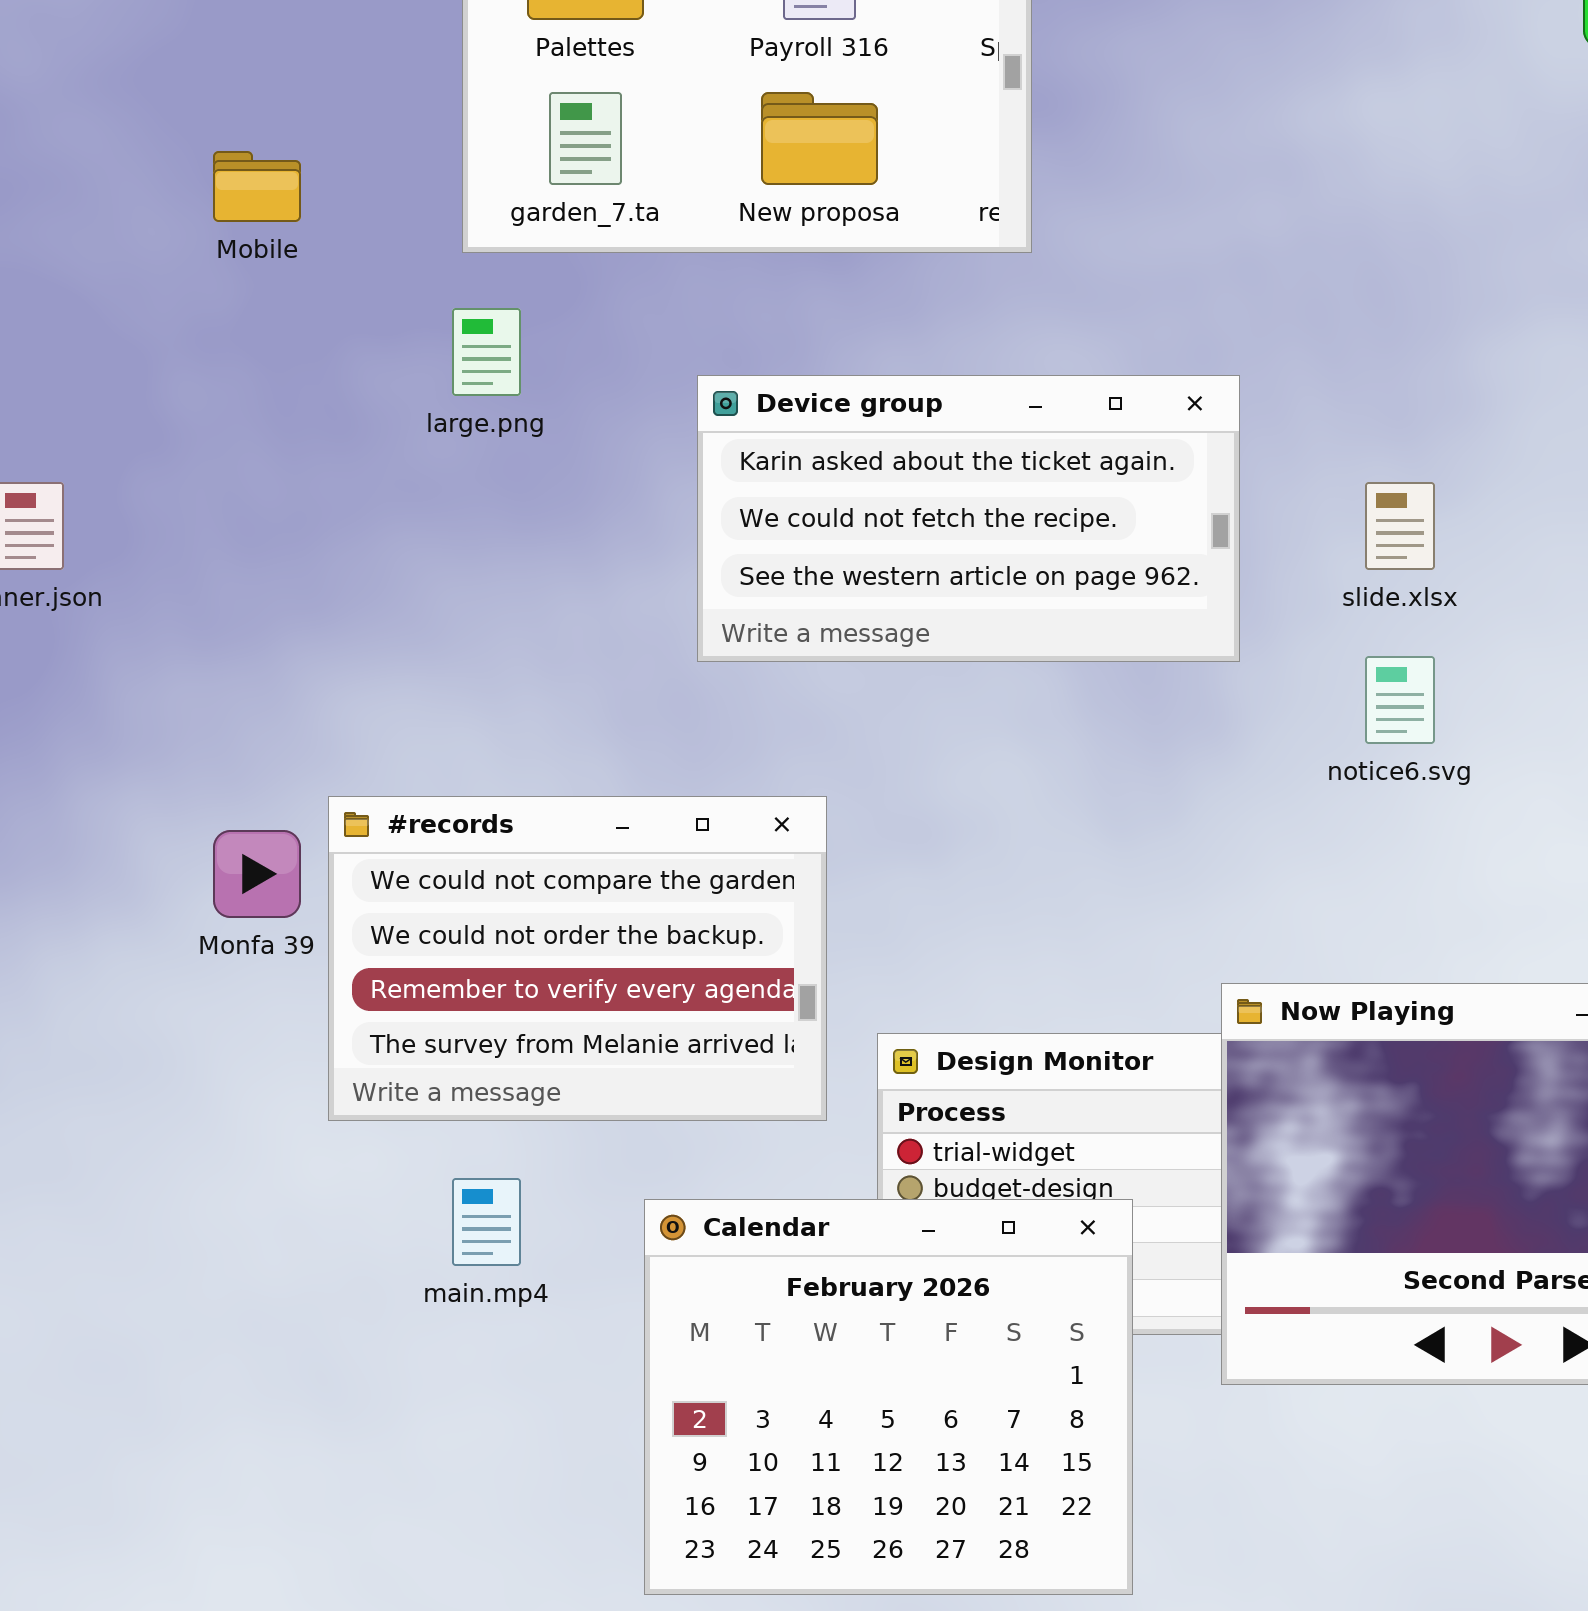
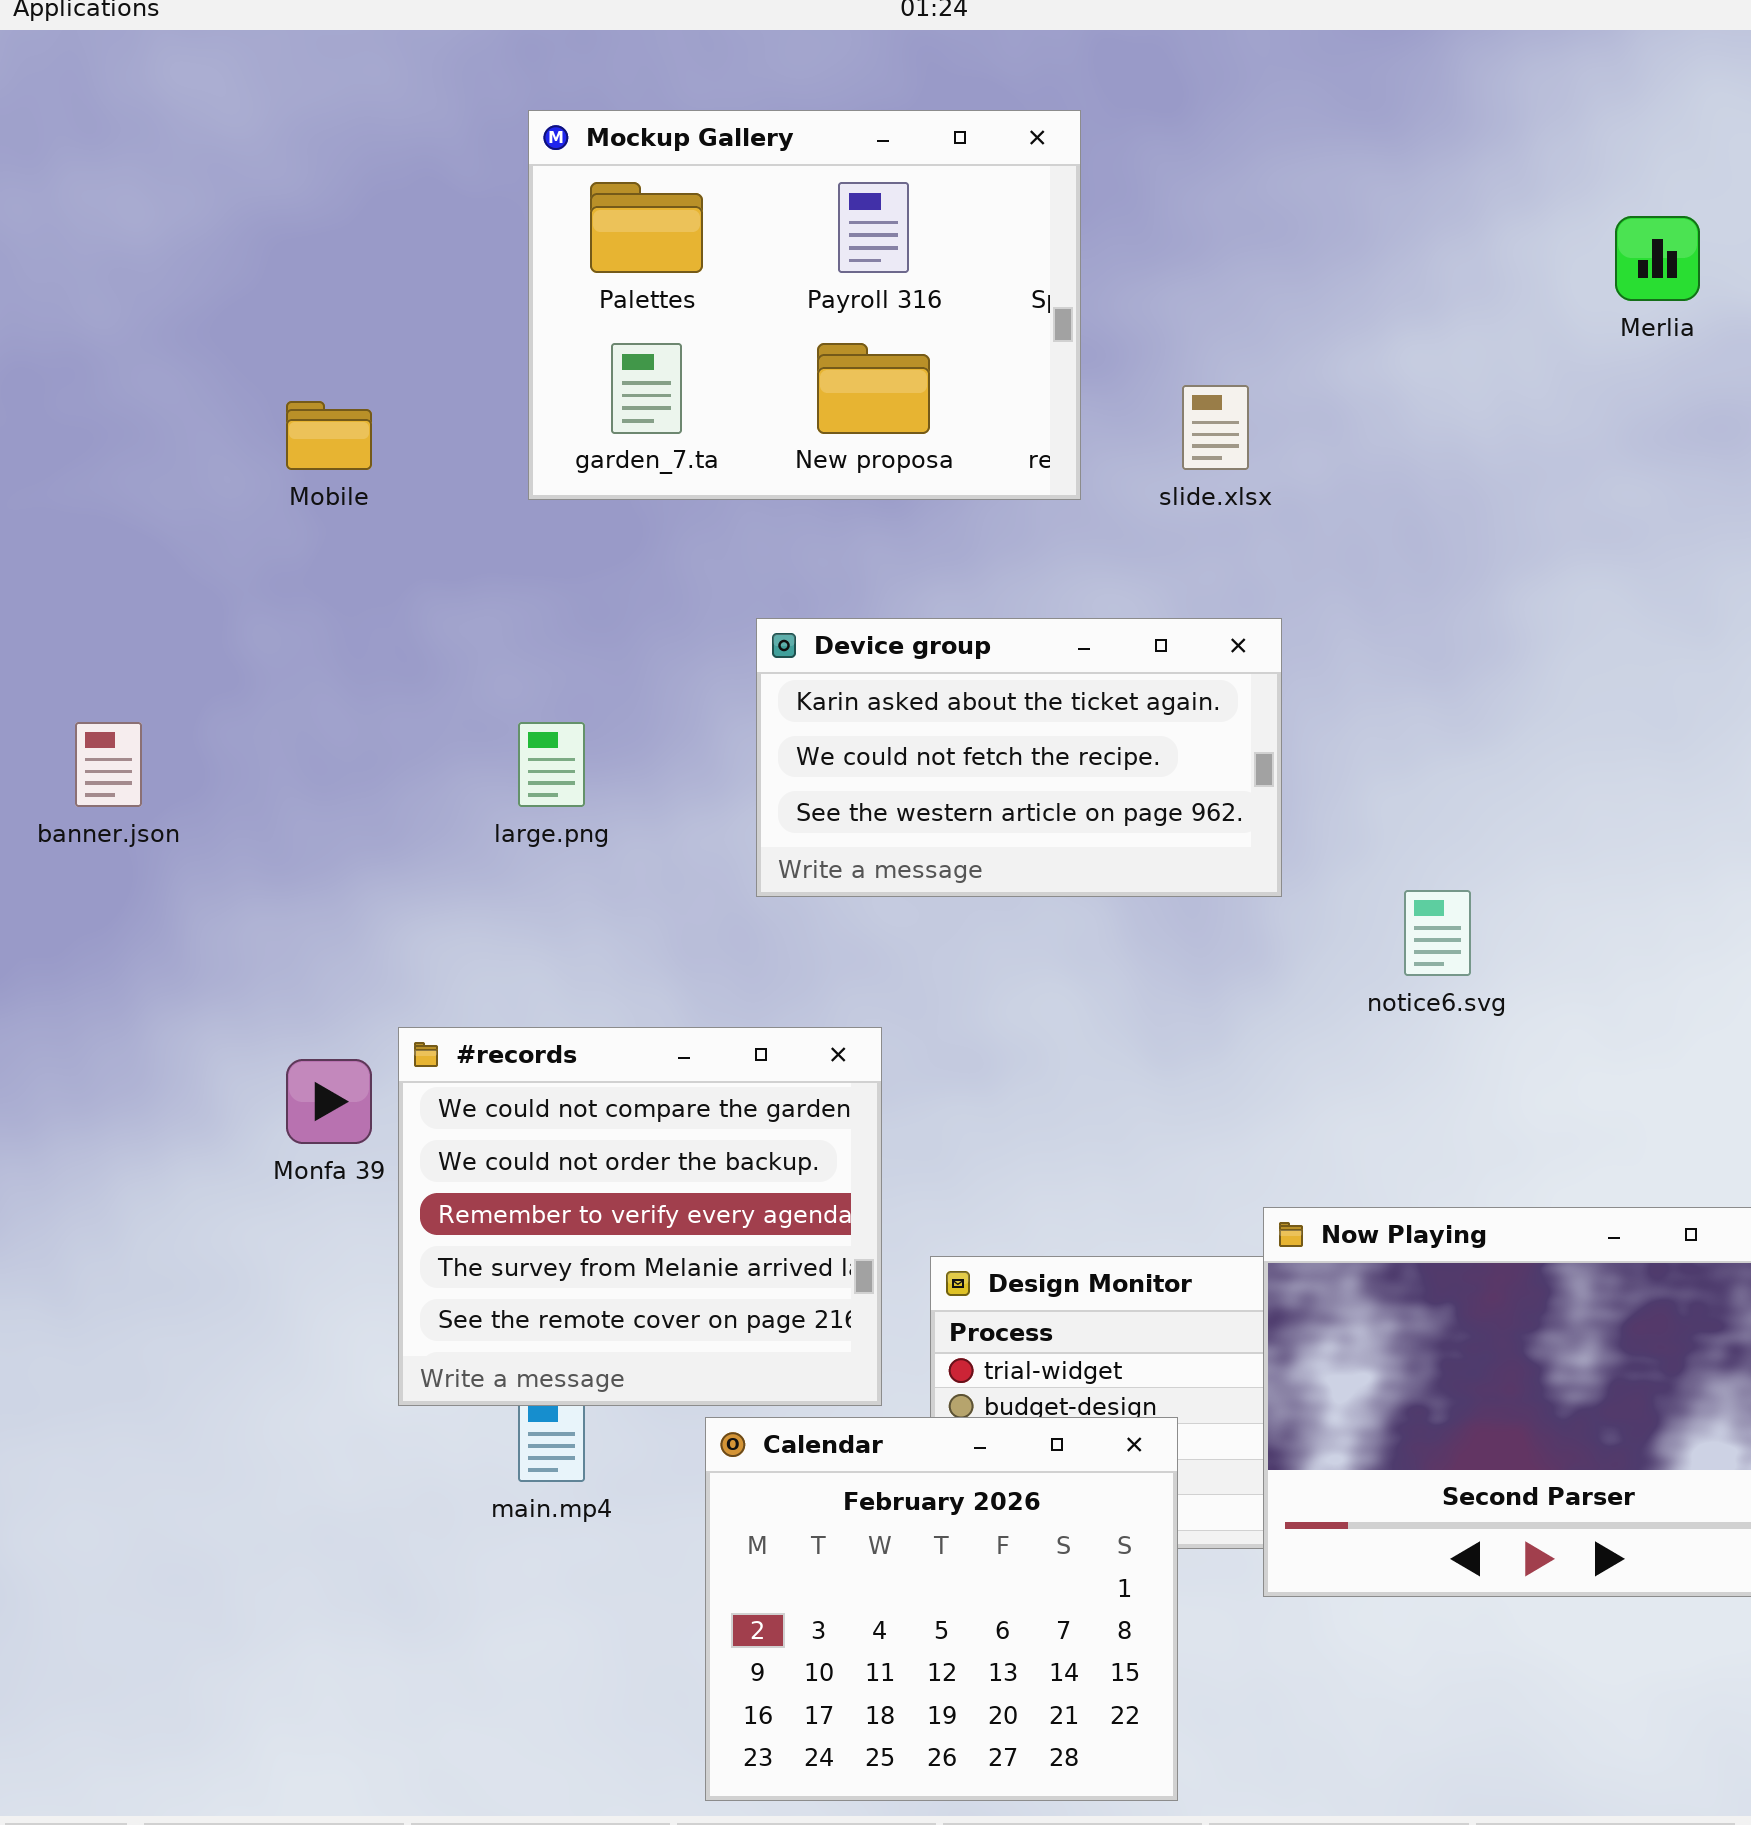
large.png: [452,308,521,396] -> [518,722,585,807], moved
slide.xlsx: [1365,482,1435,570] -> [1182,385,1249,470], moved
#records: [328,796,827,1121] -> [398,1027,882,1406], resized

